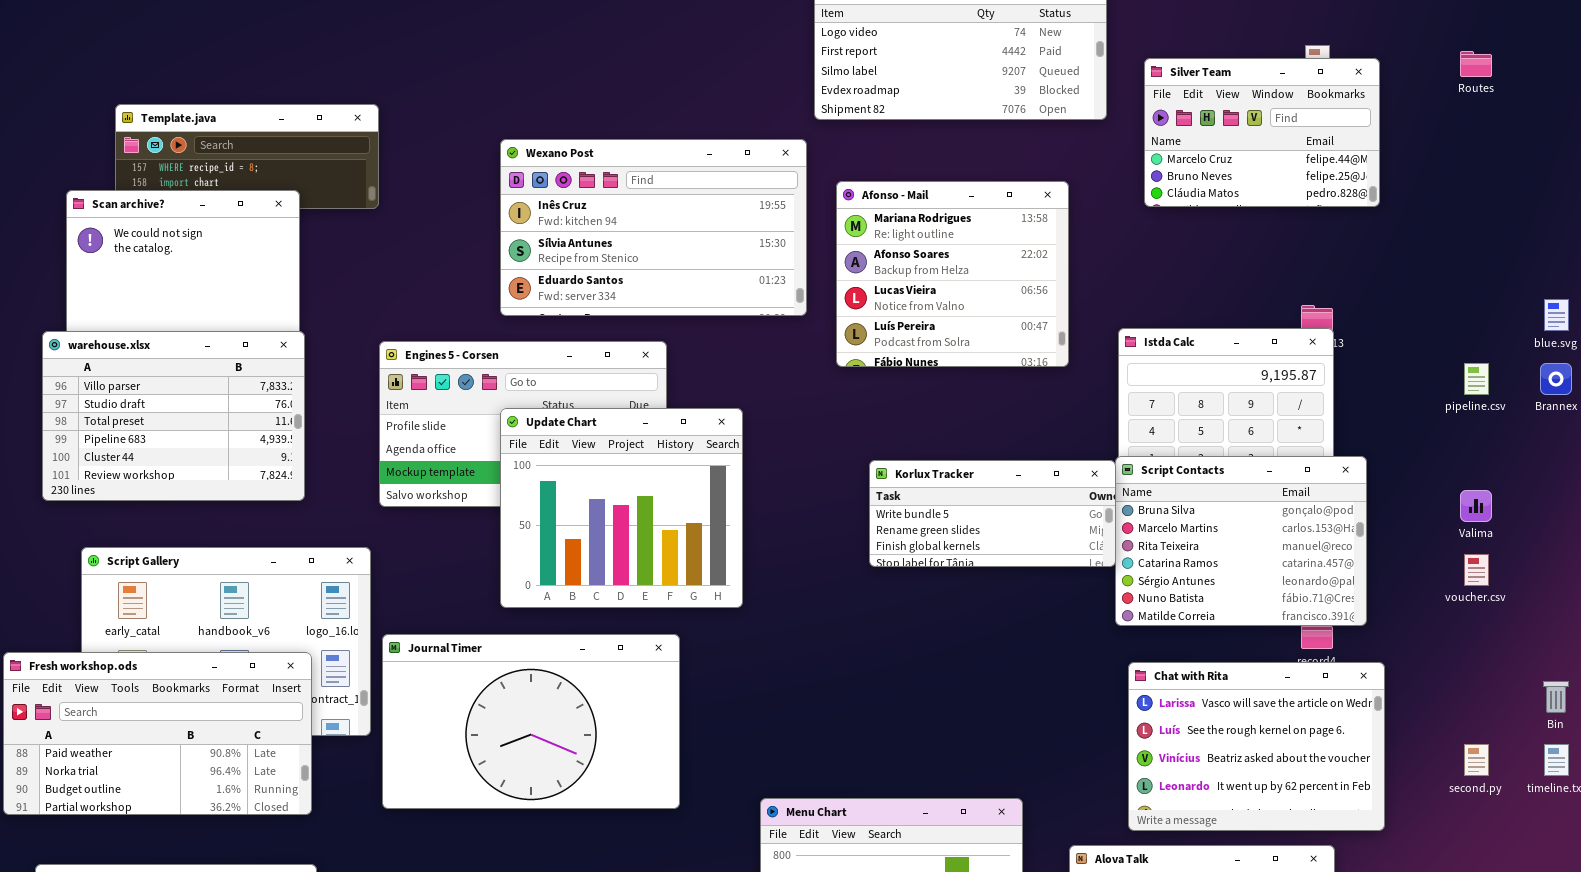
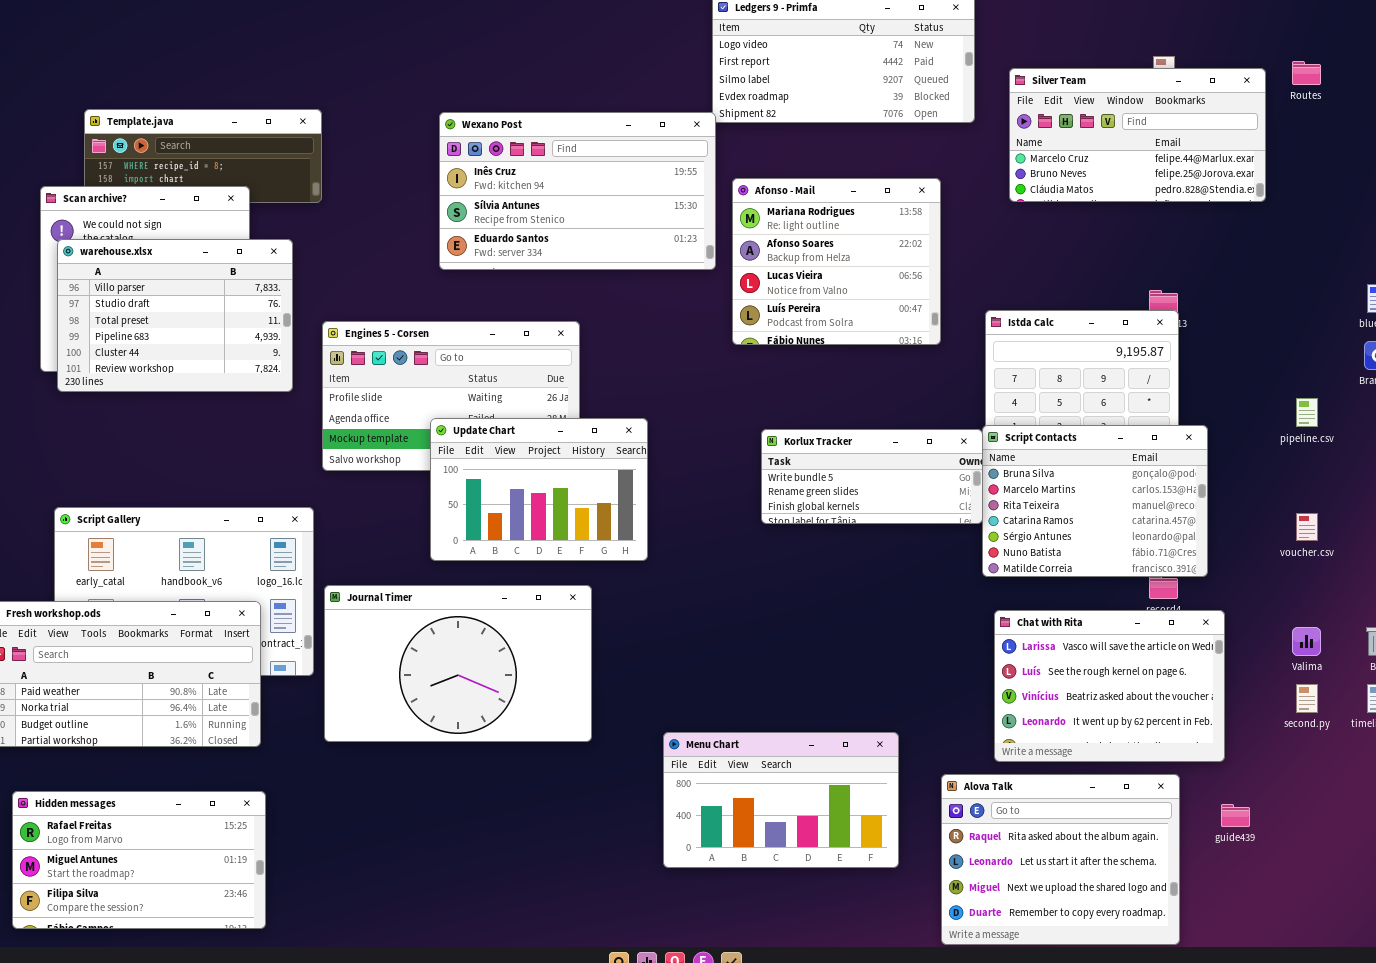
Silver Team: [1144,58,1380,207] -> [1009,68,1266,202], resized
Wexano Post: [500,139,807,316] -> [439,112,716,270], moved
warehouse.xlsx: [42,331,305,501] -> [57,239,293,392], moved
pipeline.csv: [1464,363,1489,395] -> [1296,398,1318,427], moved
Update Chart: [500,408,743,608] -> [430,418,648,561], resized
Valima: [1460,490,1492,522] -> [1292,627,1321,656], moved

